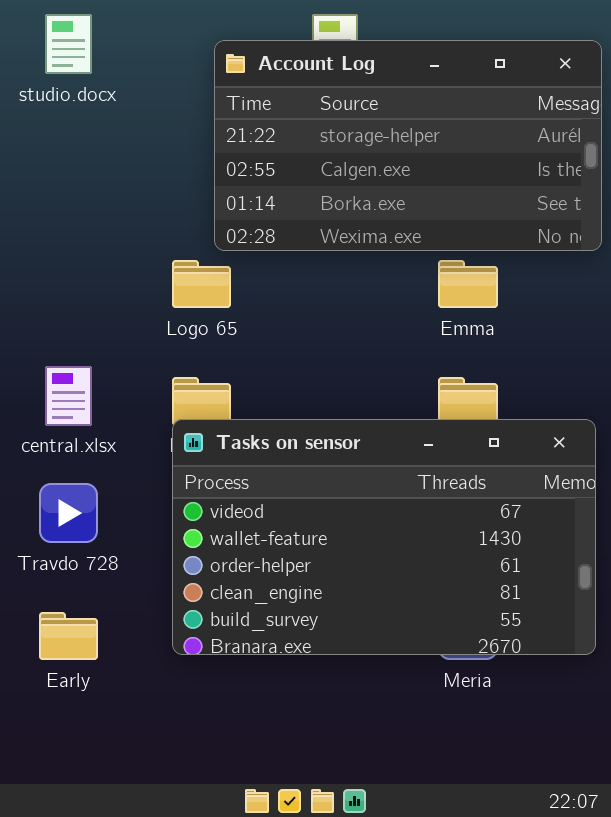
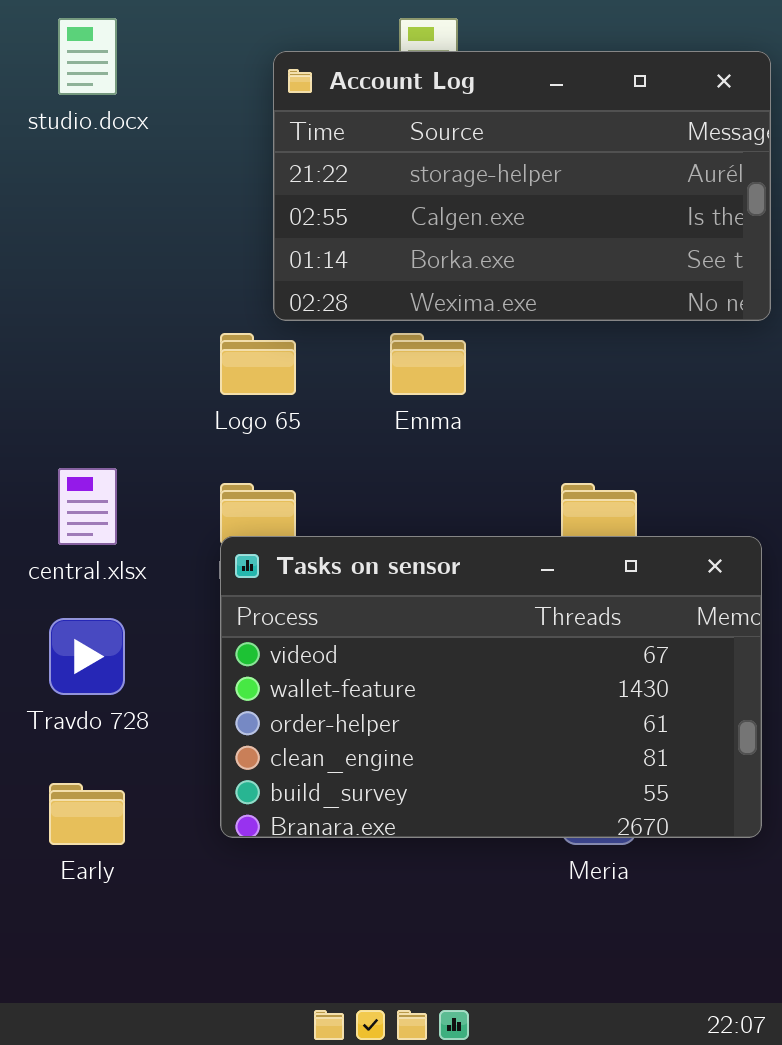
Emma: [438,260,498,308] -> [390,333,466,395], moved

